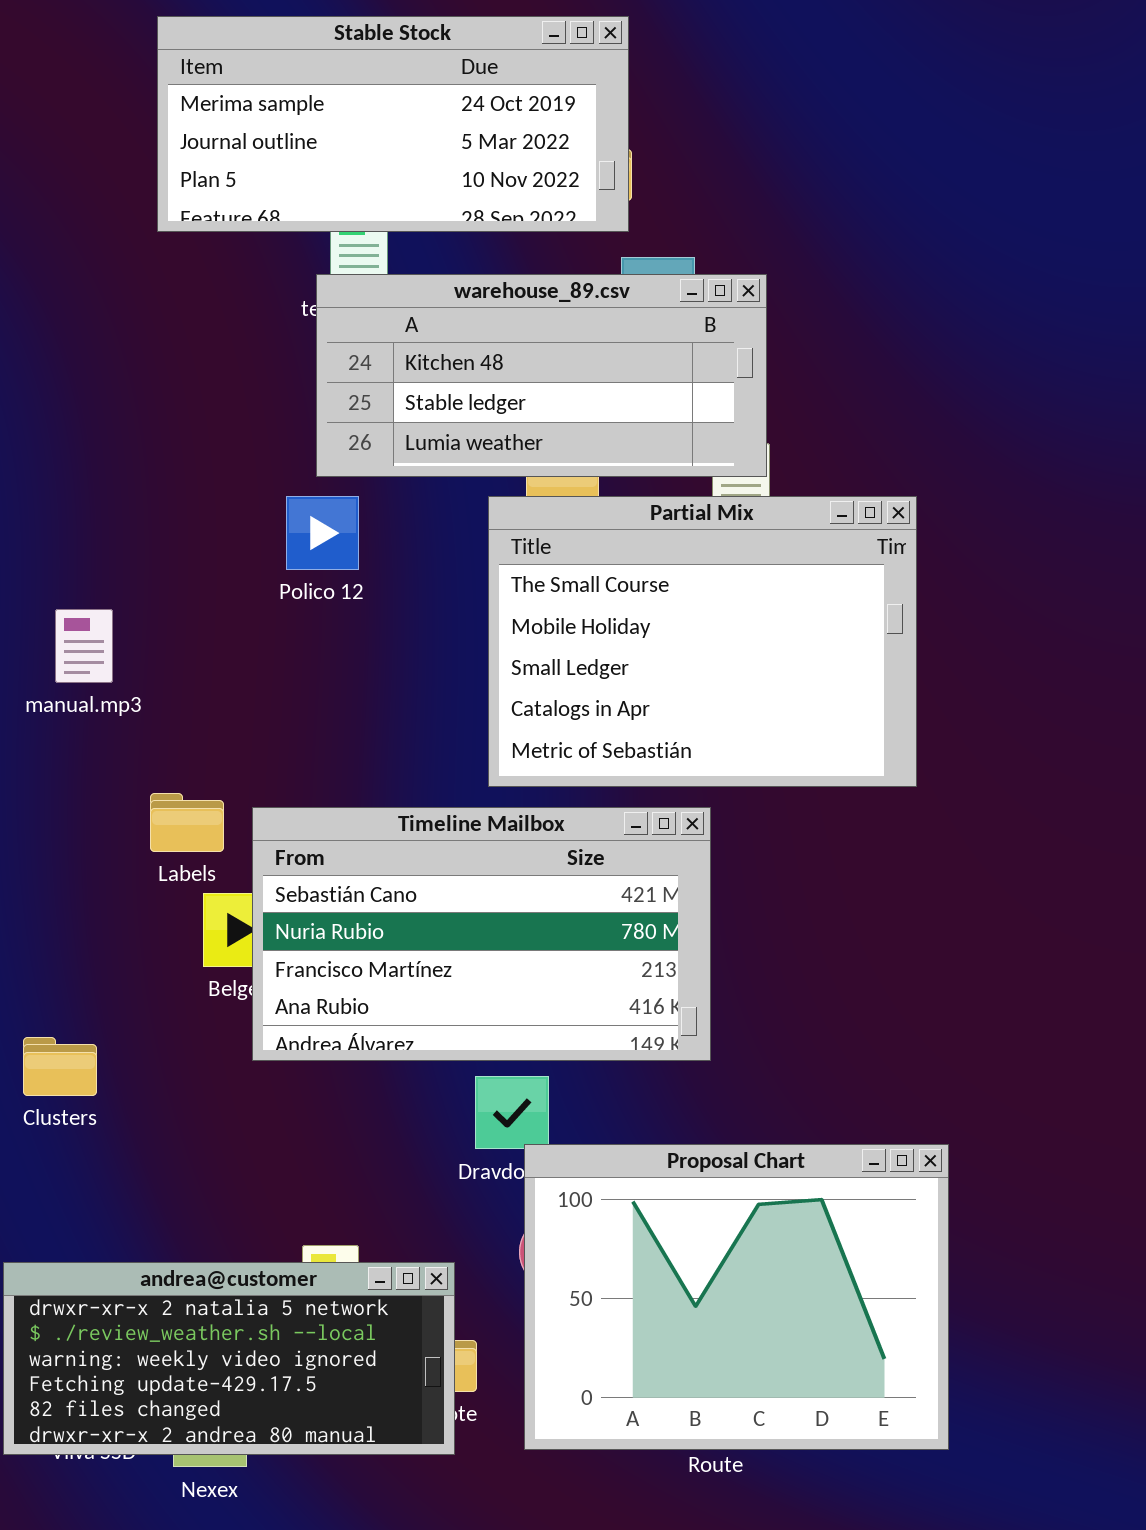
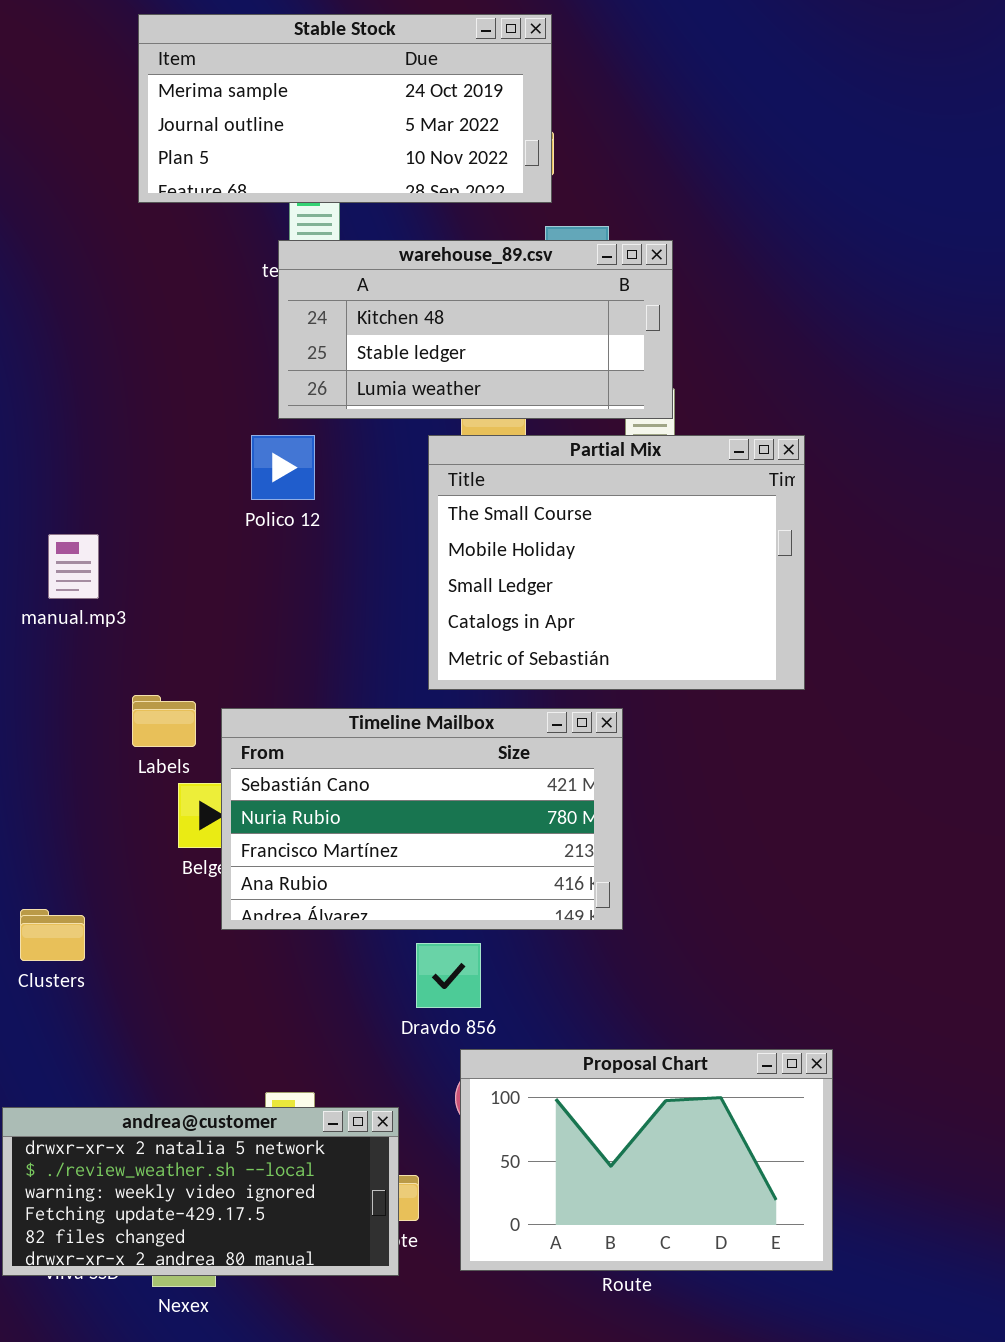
Proposal Chart: [524,1144,949,1450] -> [460,1049,833,1271], resized

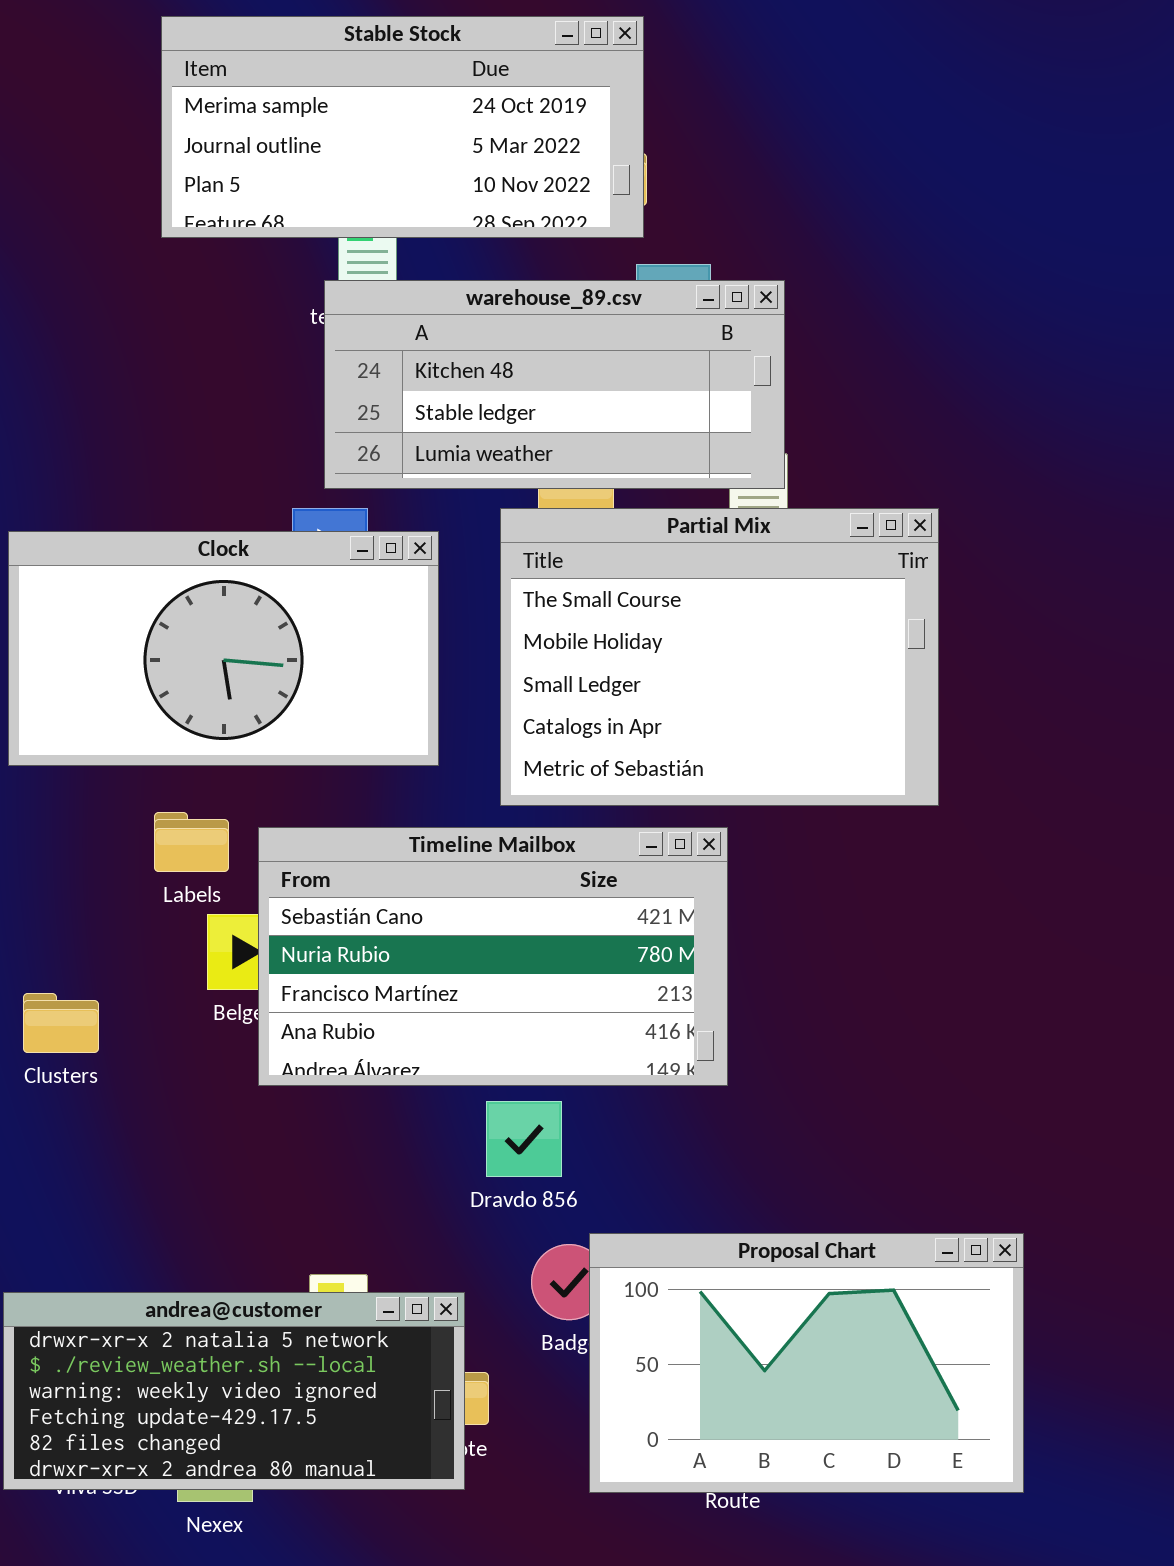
Clock: none -> [8,531,439,766], opened
Clusters: [20,909,85,961] -> [23,993,99,1053], moved
Proposal Chart: [460,1049,833,1271] -> [589,1233,1024,1493], moved

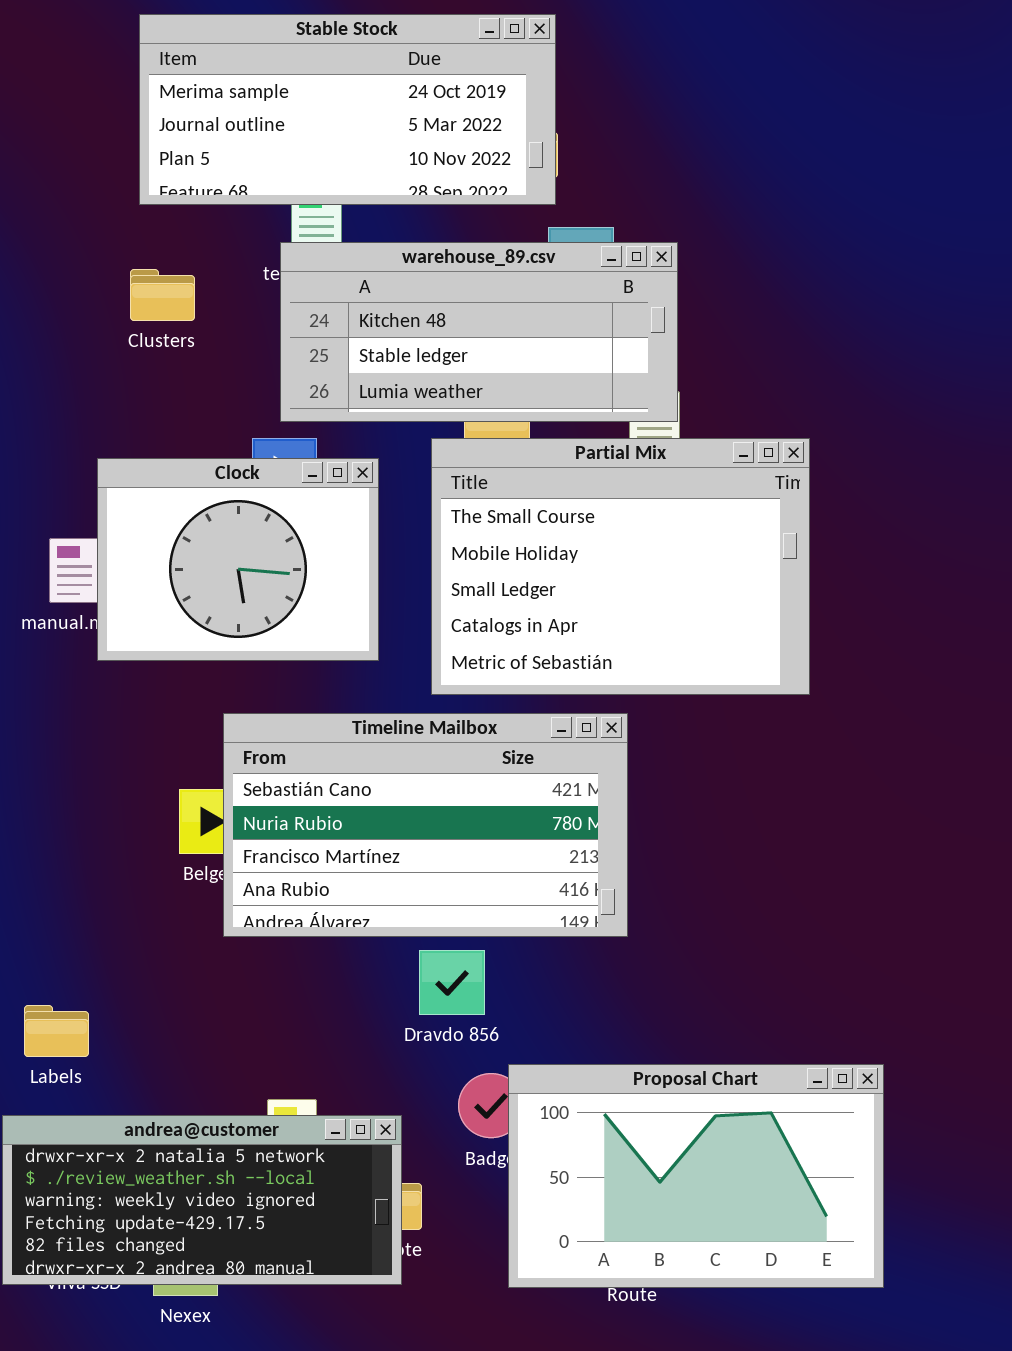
Clock: [8,531,439,766] -> [97,458,379,661], resized
Labels: [154,812,229,872] -> [24,1005,89,1057], moved
Clusters: [23,993,99,1053] -> [130,269,195,321], moved

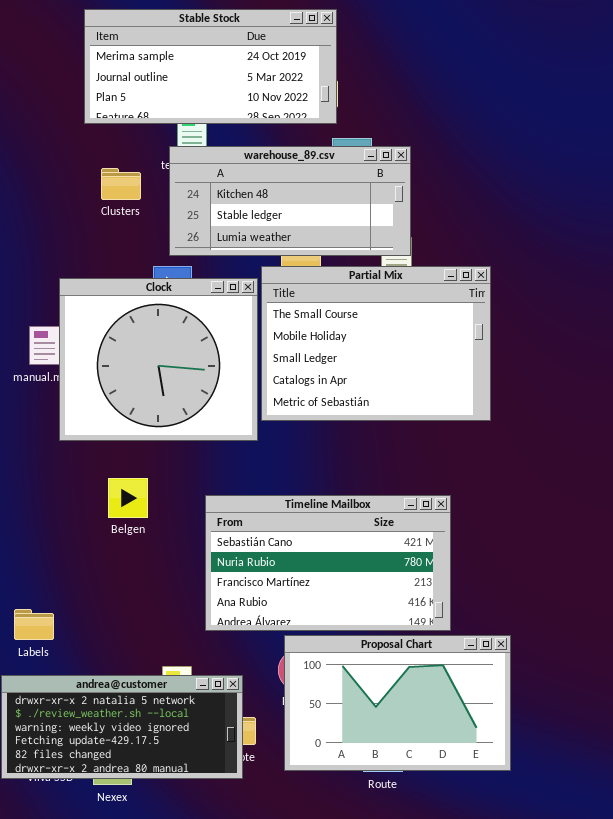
Clusters: [130,269,195,321] -> [101,168,141,200], moved
Clock: [97,458,379,661] -> [59,278,258,441], resized
Timeline Mailbox: [223,713,628,937] -> [205,495,451,631], moved
Proposal Chart: [508,1064,884,1288] -> [284,635,511,771], moved

